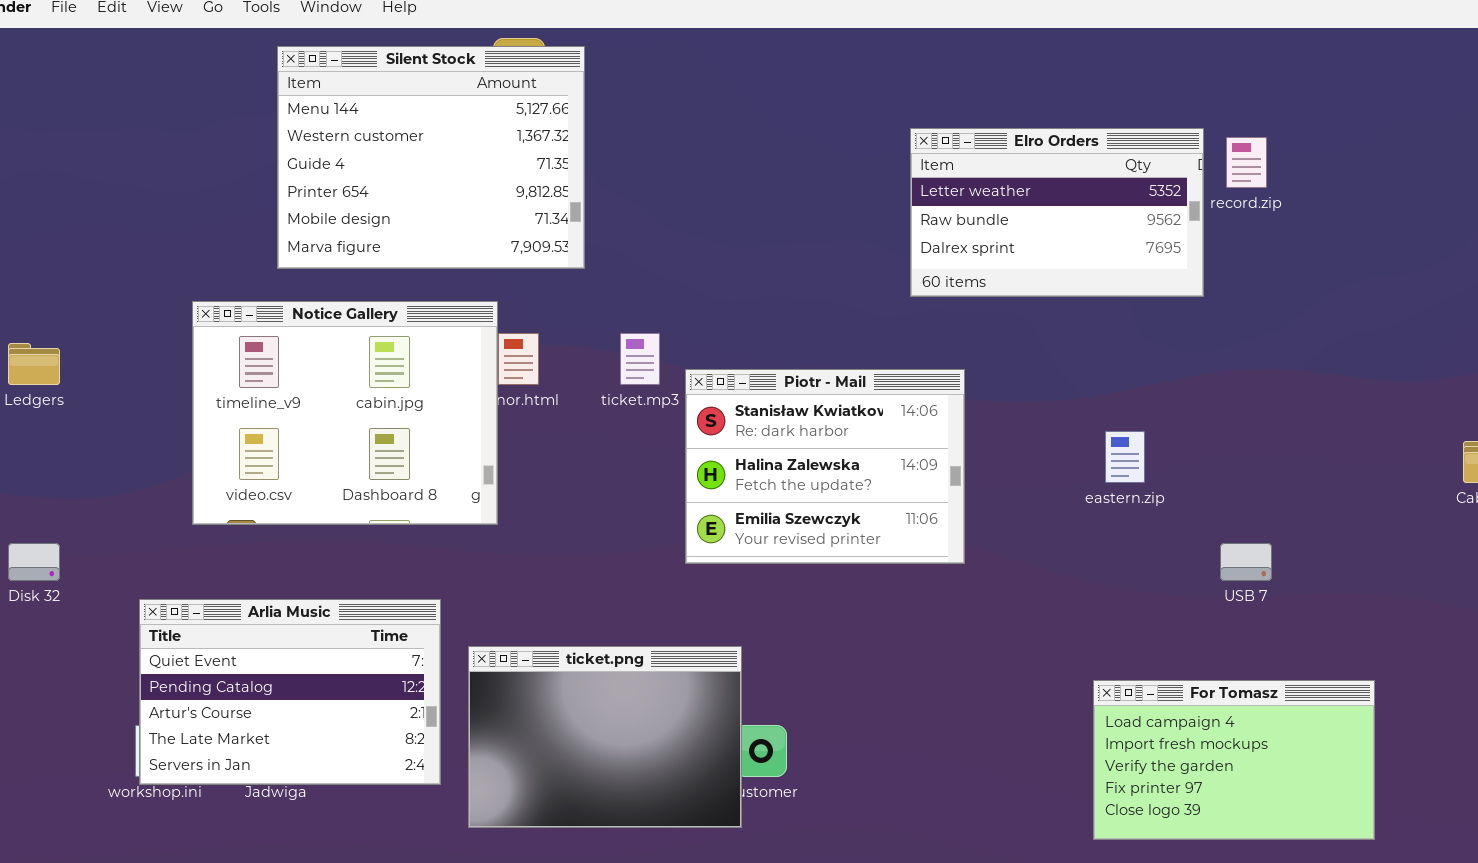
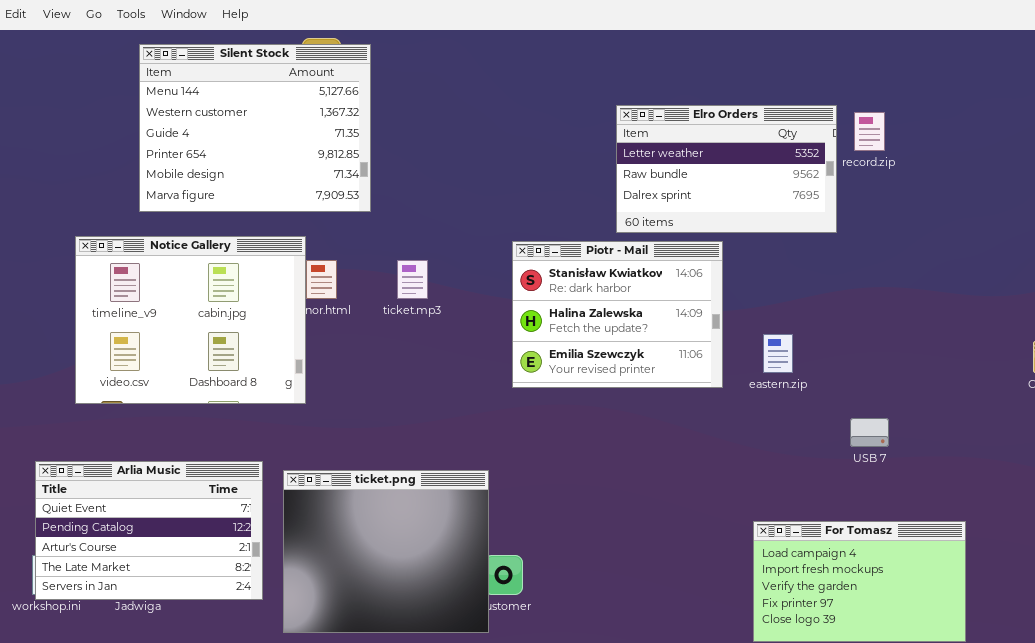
Piotr - Mail: [685,369,965,564] -> [512,241,723,388], moved
ticket.png: [468,646,742,828] -> [283,470,489,633], resized

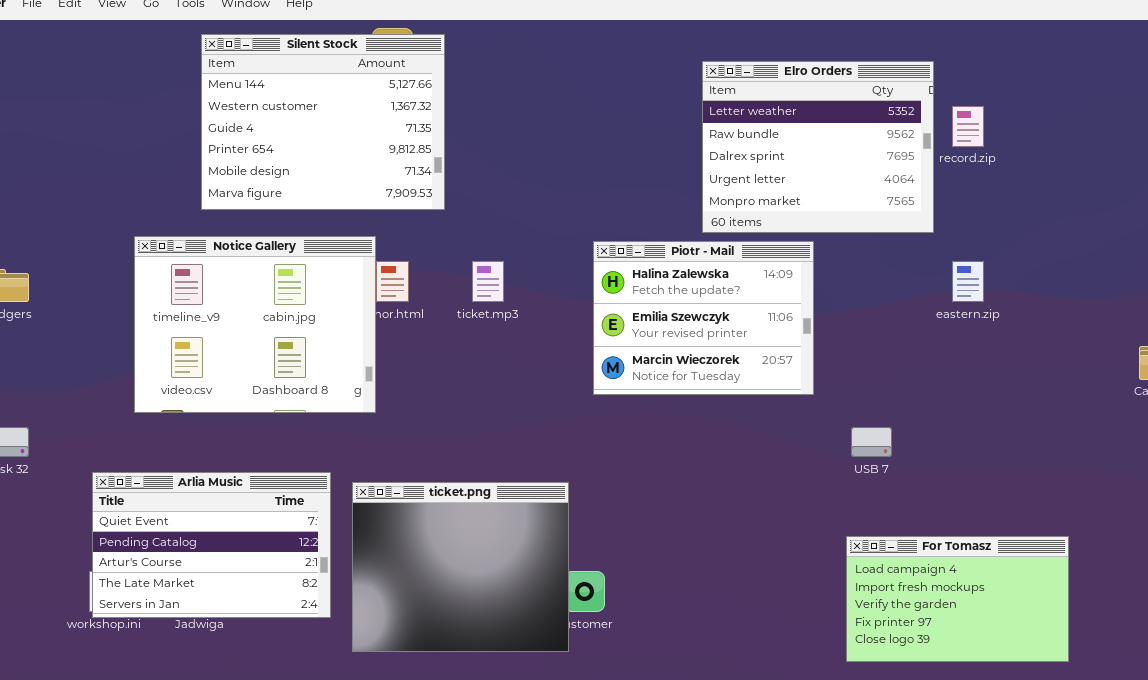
Elro Orders: [616,105,837,233] -> [702,61,934,233], resized
Piotr - Mail: [512,241,723,388] -> [593,241,814,395], scrolled down 1 row
eastern.zip: [763,334,793,373] -> [952,261,984,302], moved
USB 7: [850,418,889,447] -> [851,427,892,457], moved

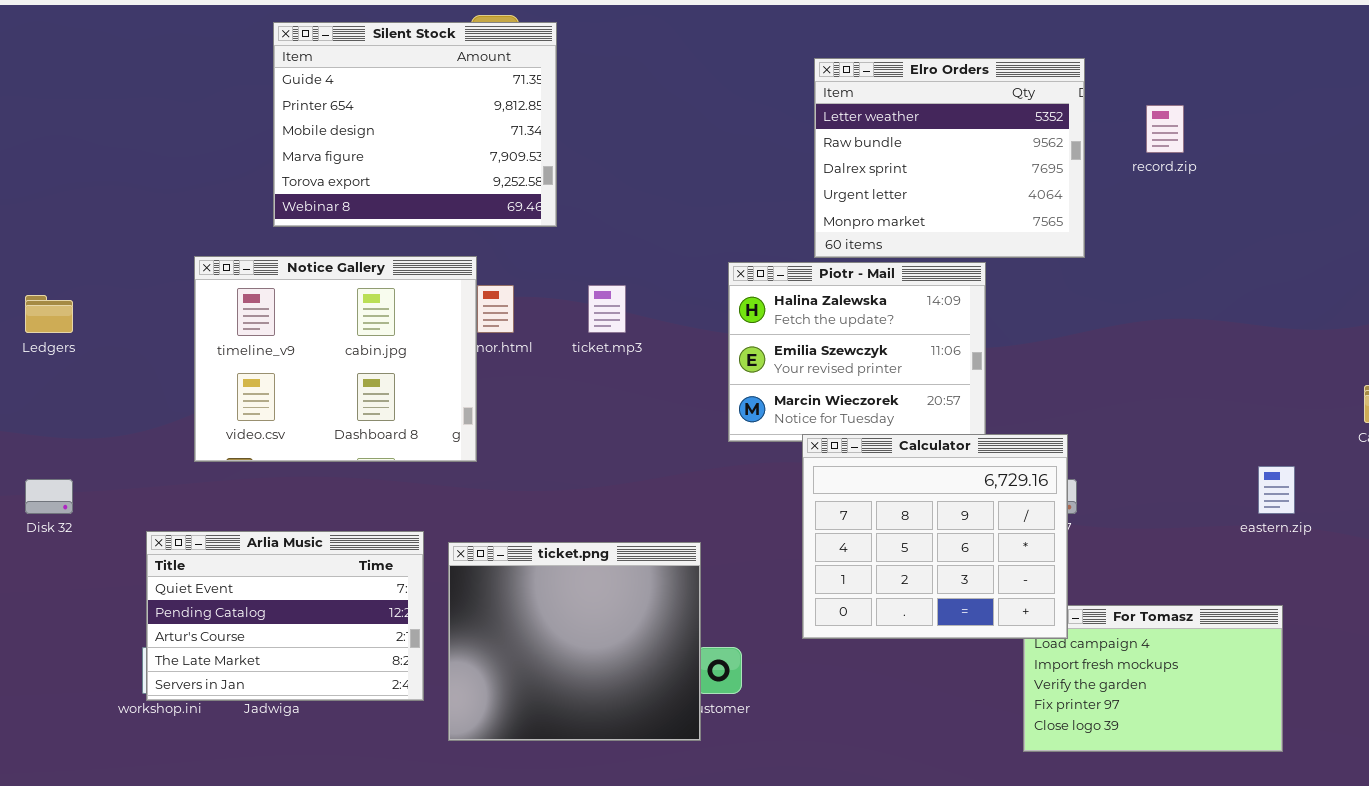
Silent Stock: [201,34,445,210] -> [273,22,557,227], scrolled down 2 rows
Elro Orders: [702,61,934,233] -> [814,58,1085,258], moved
eastern.zip: [952,261,984,302] -> [1258,466,1295,514], moved
Calculator: none -> [802,434,1068,639], opened

